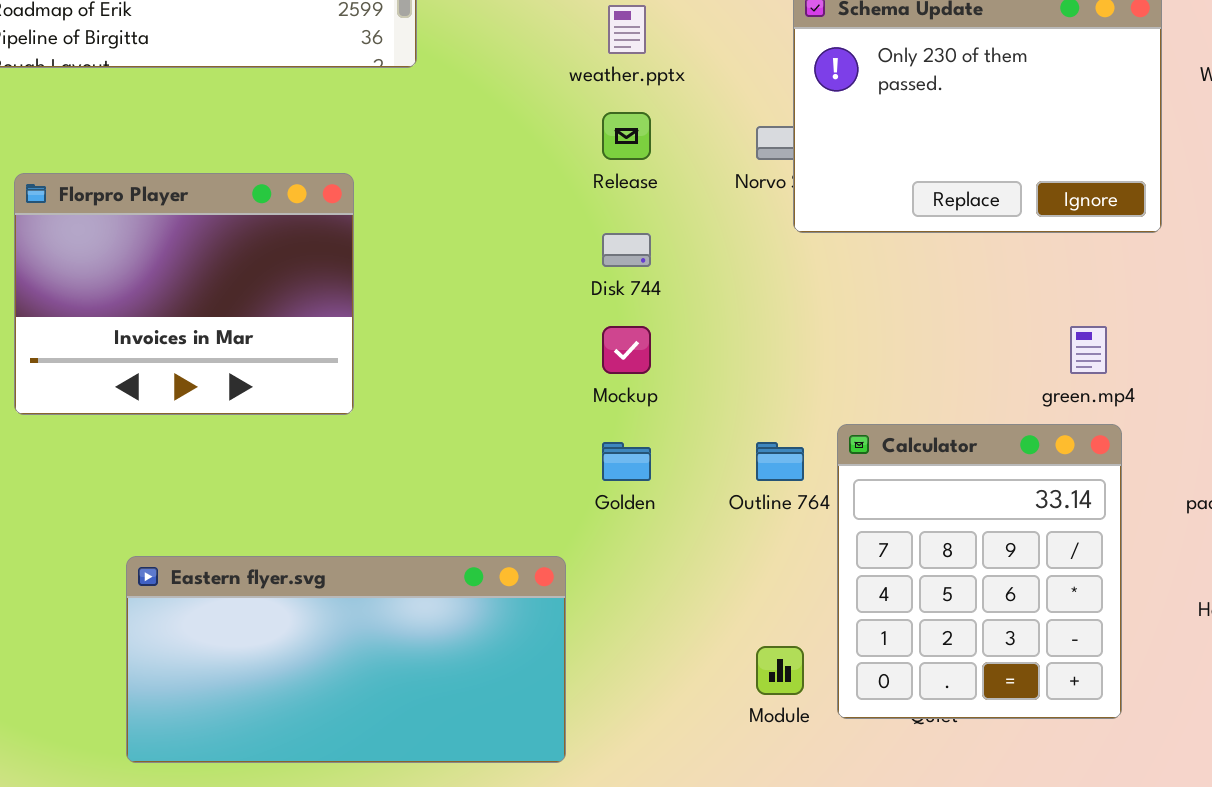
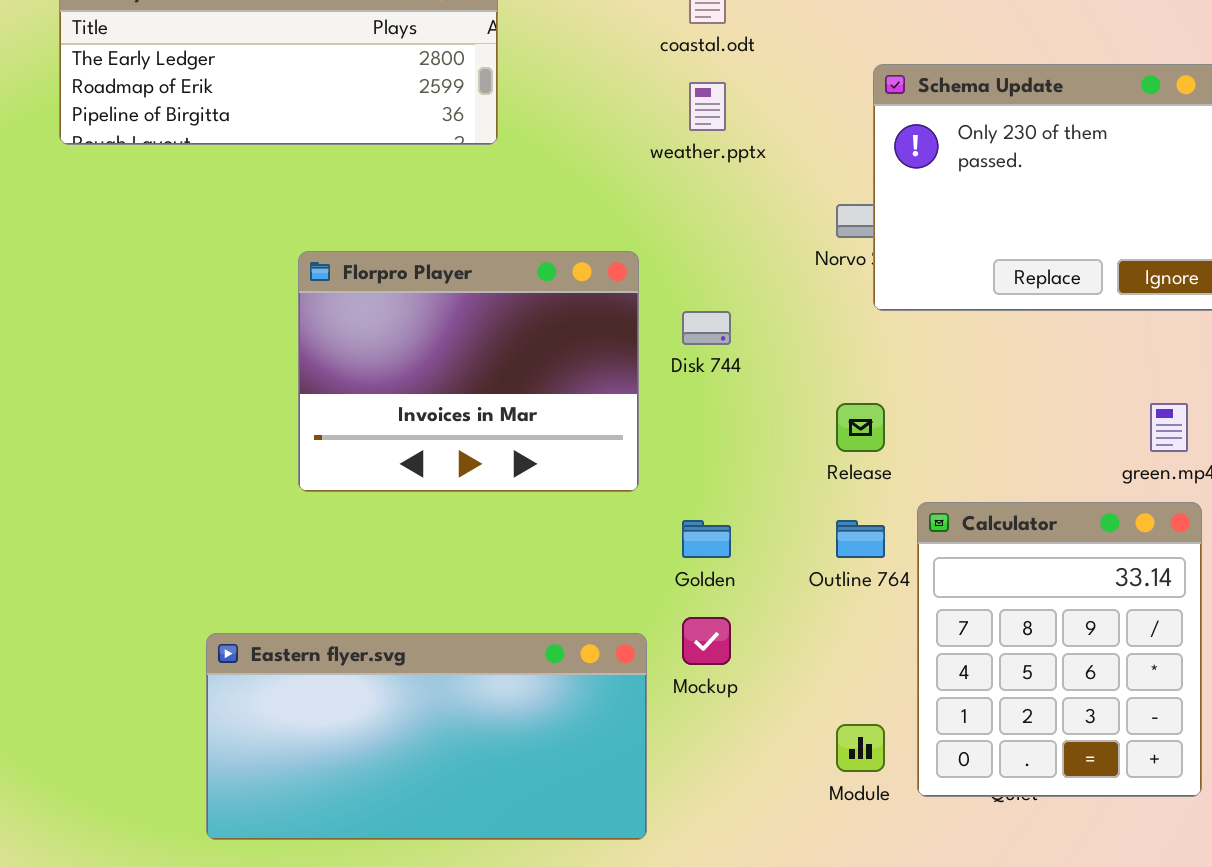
Release: [602,112,651,160] -> [836,403,885,452], moved
Florpro Player: [14,173,354,415] -> [298,251,639,492], moved
Mockup: [602,326,651,374] -> [682,617,731,665], moved

